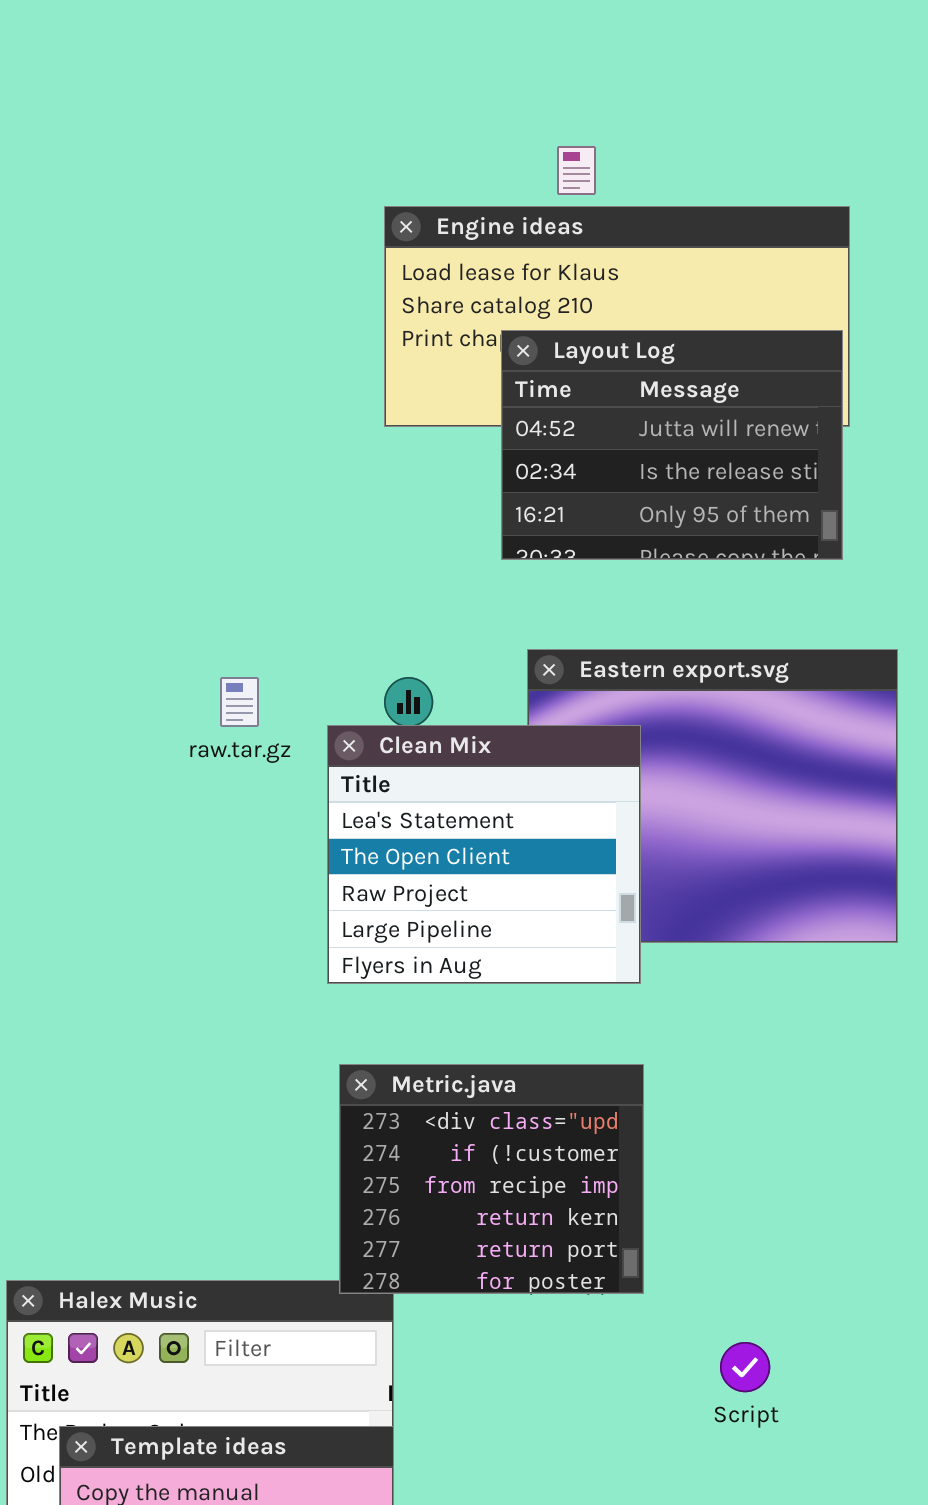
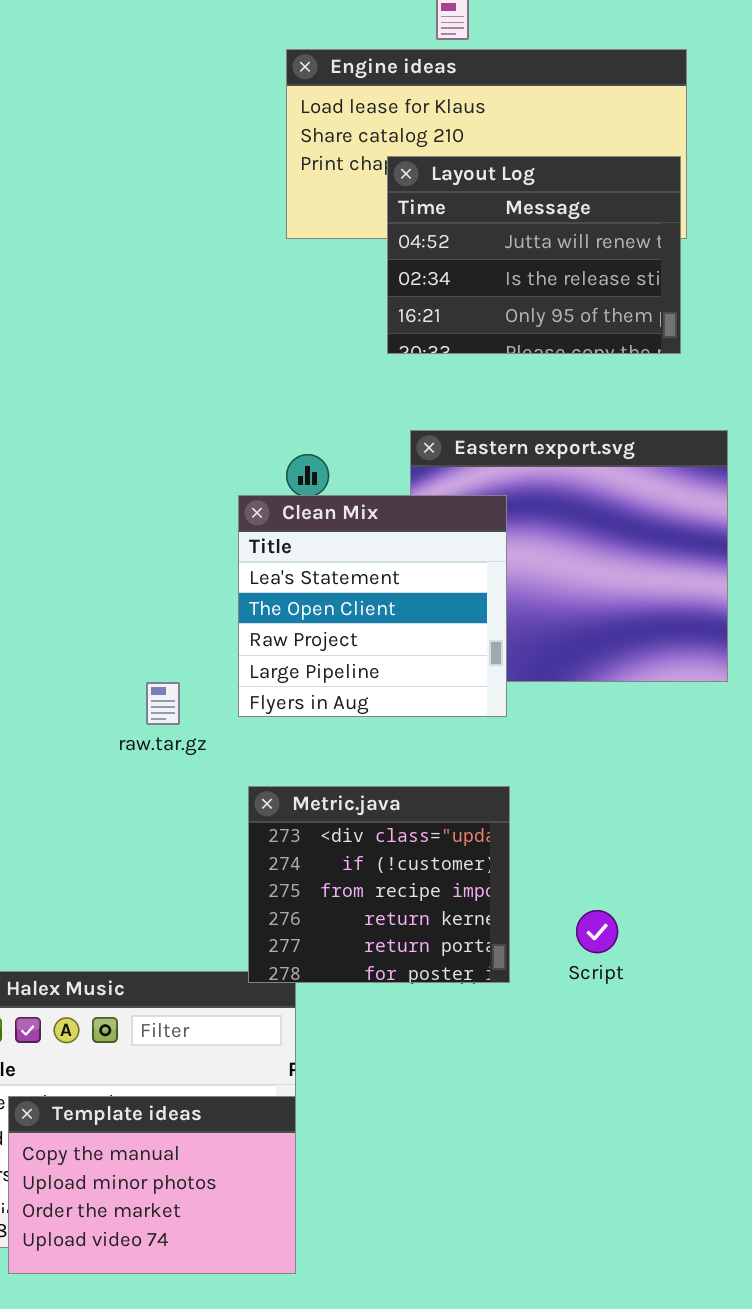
raw.tar.gz: [220,677,259,727] -> [146,682,180,725], moved
Script: [720,1342,770,1392] -> [576,910,618,953], moved

